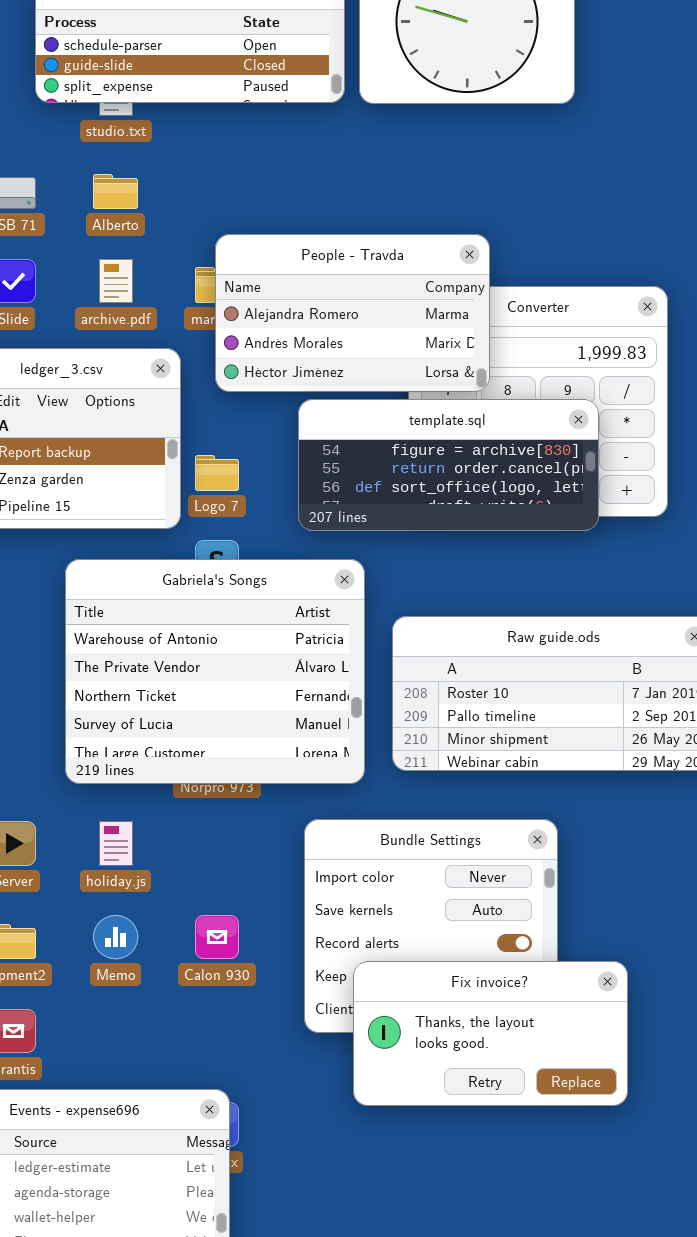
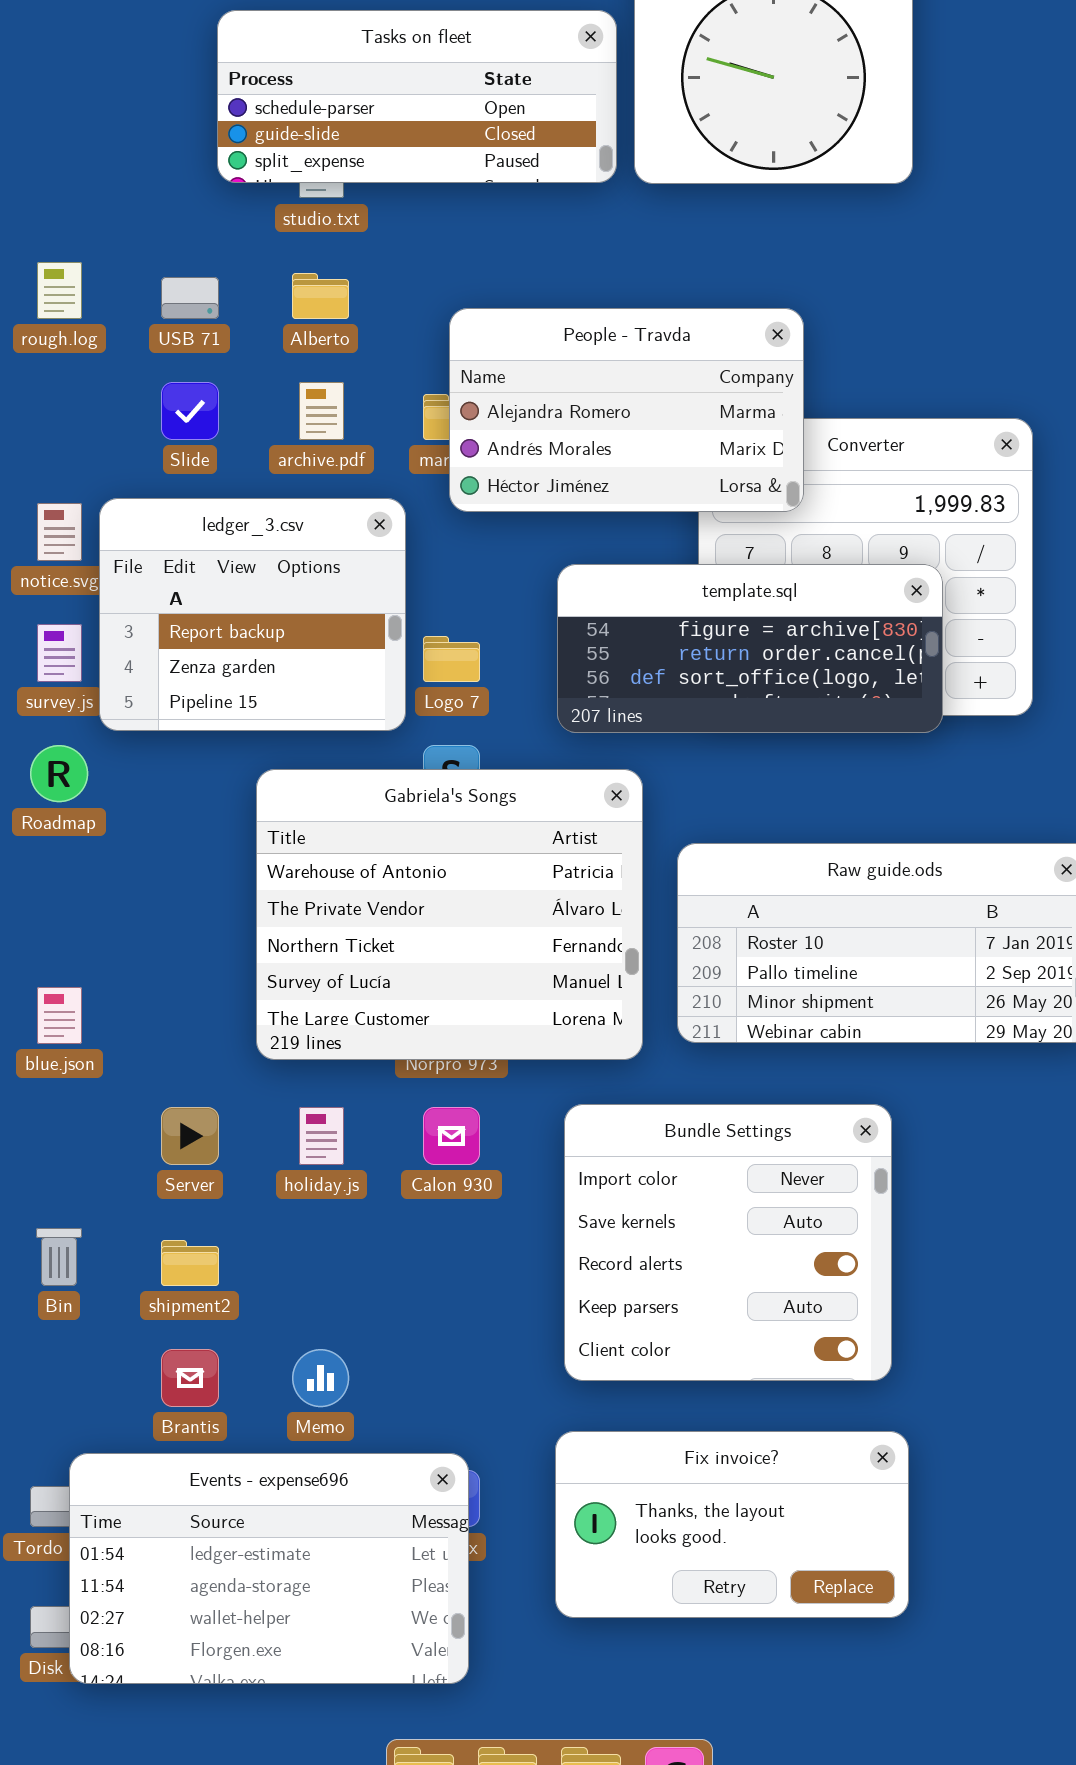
People - Travda: [215,234,490,392] -> [449,308,804,512], moved
Memo: [93,915,138,959] -> [292,1349,349,1407], moved
Calon 930: [195,915,239,959] -> [423,1107,480,1165], moved
Fix invoice?: [353,961,628,1106] -> [555,1431,909,1618], moved

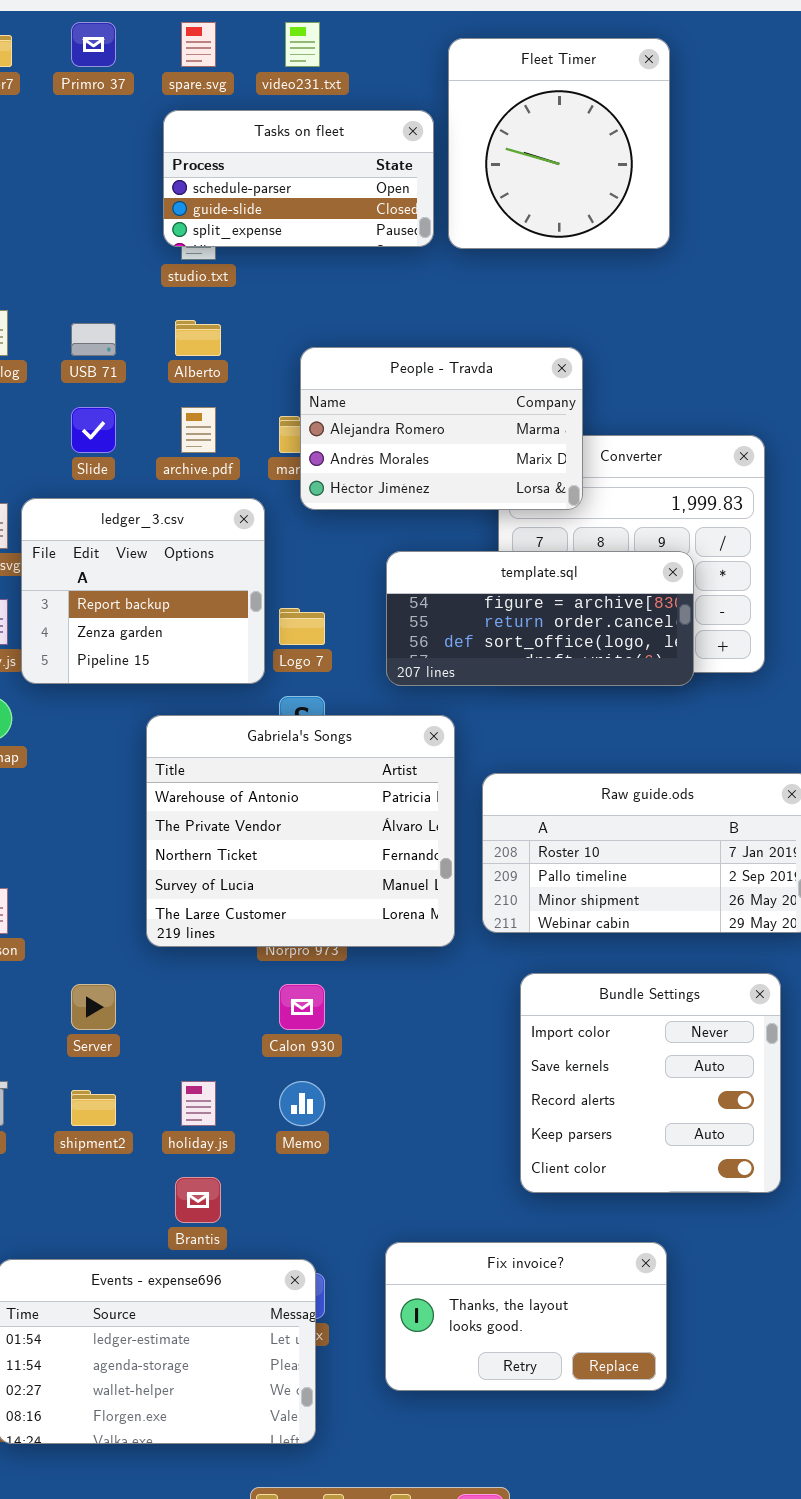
Tasks on fleet: [217,10,617,183] -> [163,110,434,247], resized
Bundle Settings: [564,1104,892,1381] -> [520,973,781,1193], moved
holiday.js: [299,1107,344,1165] -> [181,1081,216,1126], moved
Brantis: [161,1349,219,1407] -> [175,1177,221,1223], moved
Memo: [292,1349,349,1407] -> [279,1081,325,1126], moved

